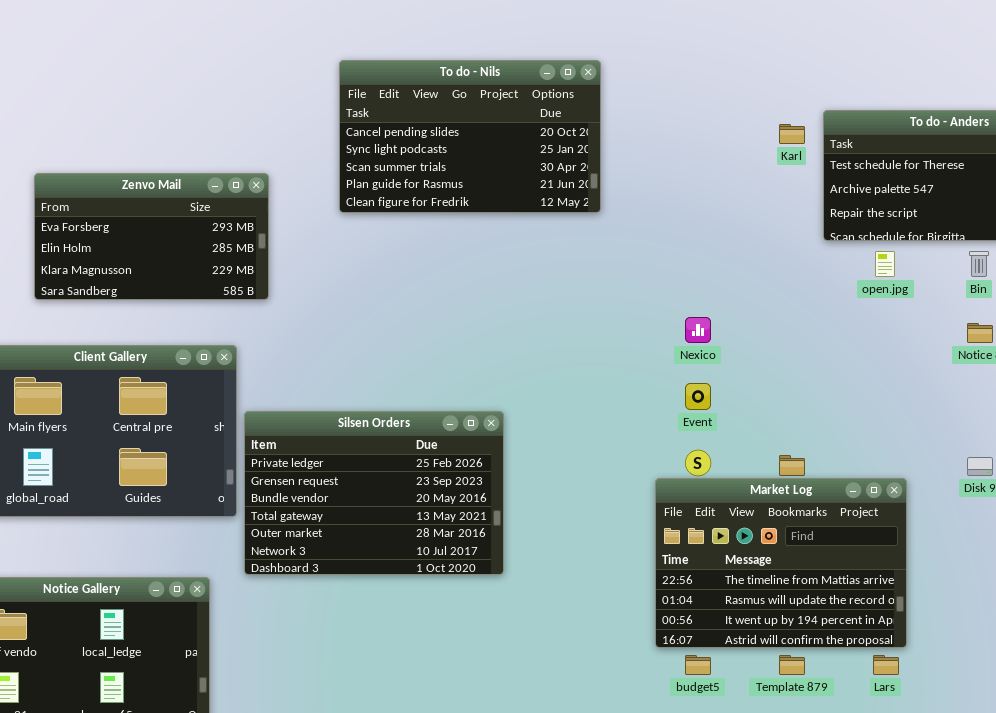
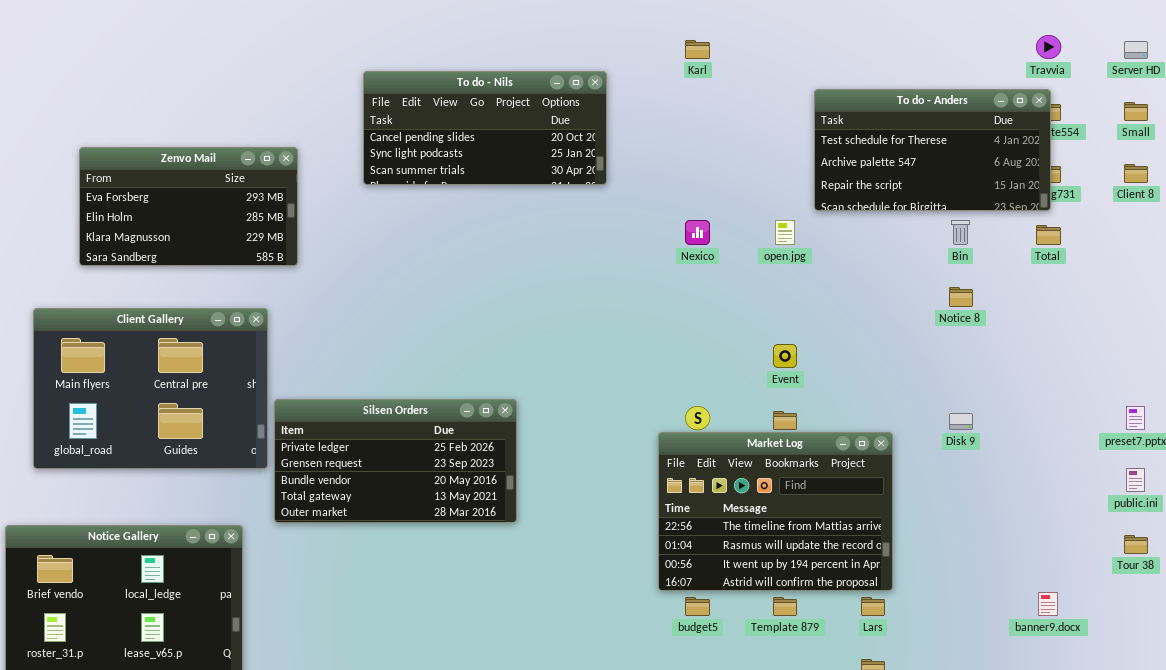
To do - Nils: [339,60,601,213] -> [363,71,607,185], resized
Karl: [779,124,805,144] -> [685,40,710,59], moved
open.jpg: [875,251,895,277] -> [775,220,795,245], moved
Nexico: [685,317,711,343] -> [685,220,710,245], moved
Event: [685,383,711,410] -> [773,344,797,368], moved
Silsen Orders: [244,411,504,575] -> [274,399,517,523], resized

